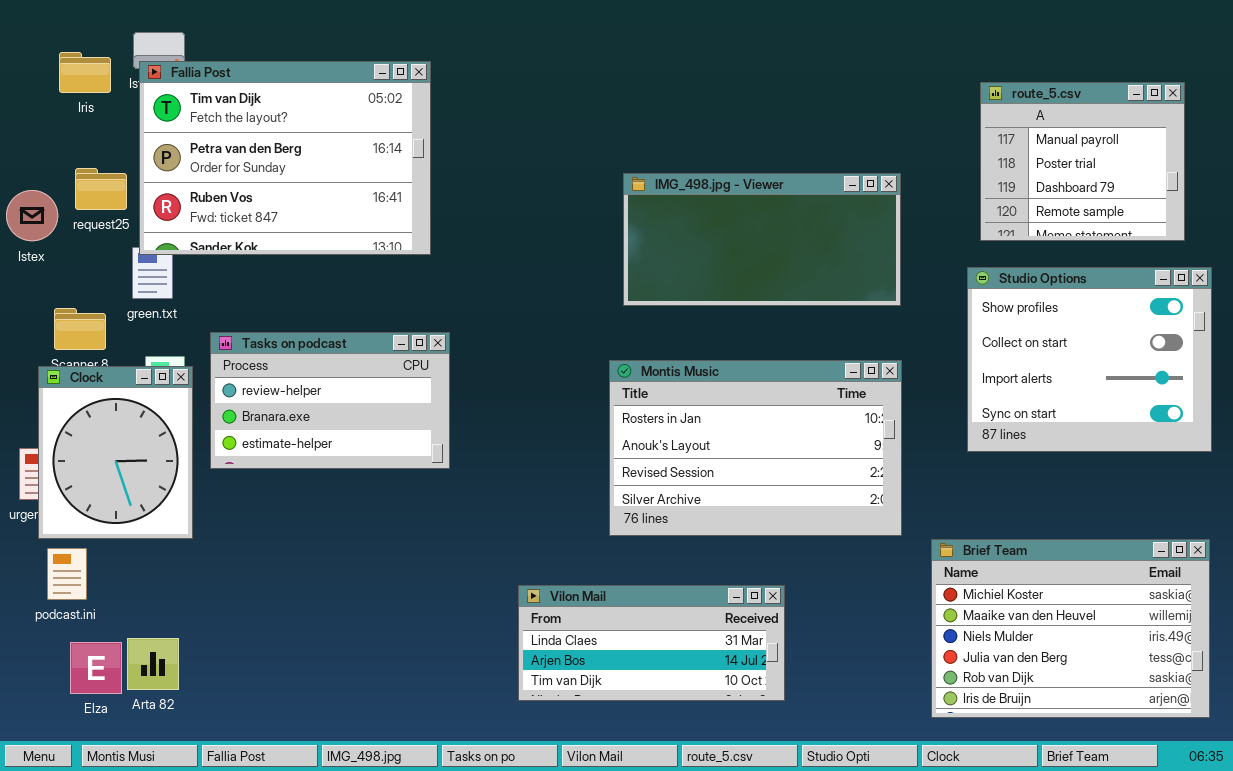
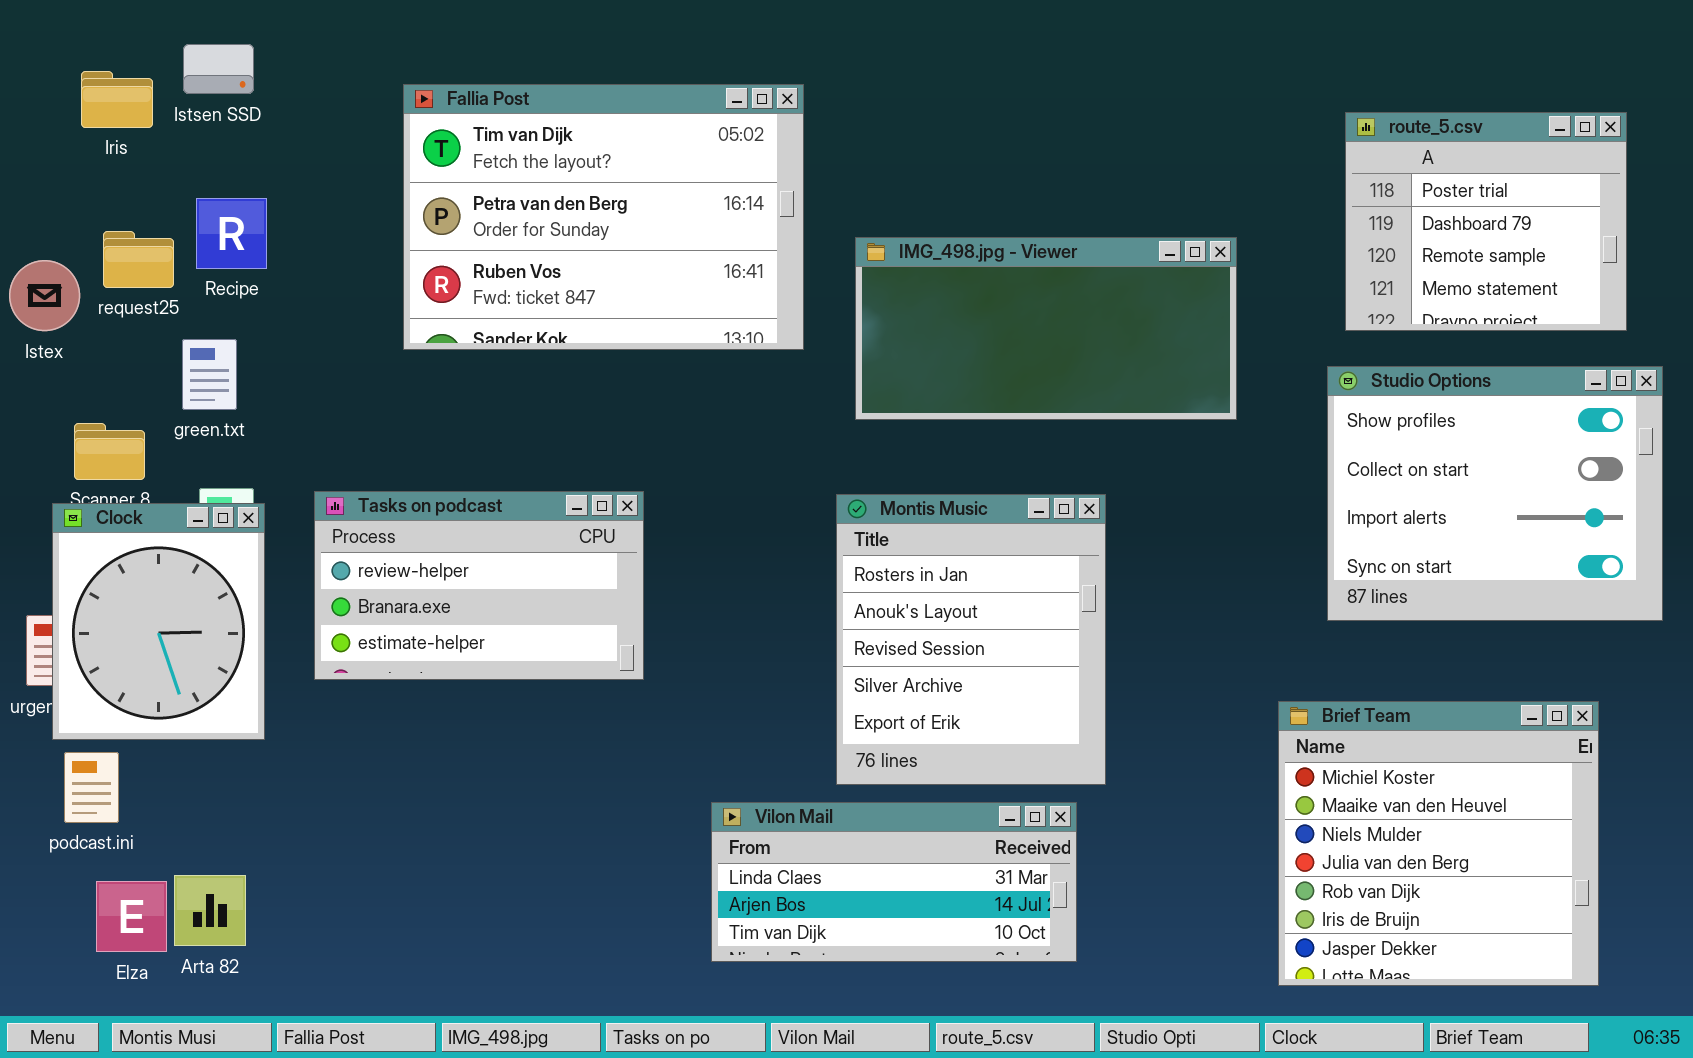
Fallia Post: [139,61,431,255] -> [403,84,804,350], moved
route_5.csv: [980,82,1185,241] -> [1345,112,1627,331], scrolled down 1 row
Tasks on podcast: [210,332,450,469] -> [314,491,644,680], moved
Montis Music: [609,360,902,536] -> [836,494,1106,785], resized
Brief Team: [931,539,1210,718] -> [1278,701,1599,986], resized

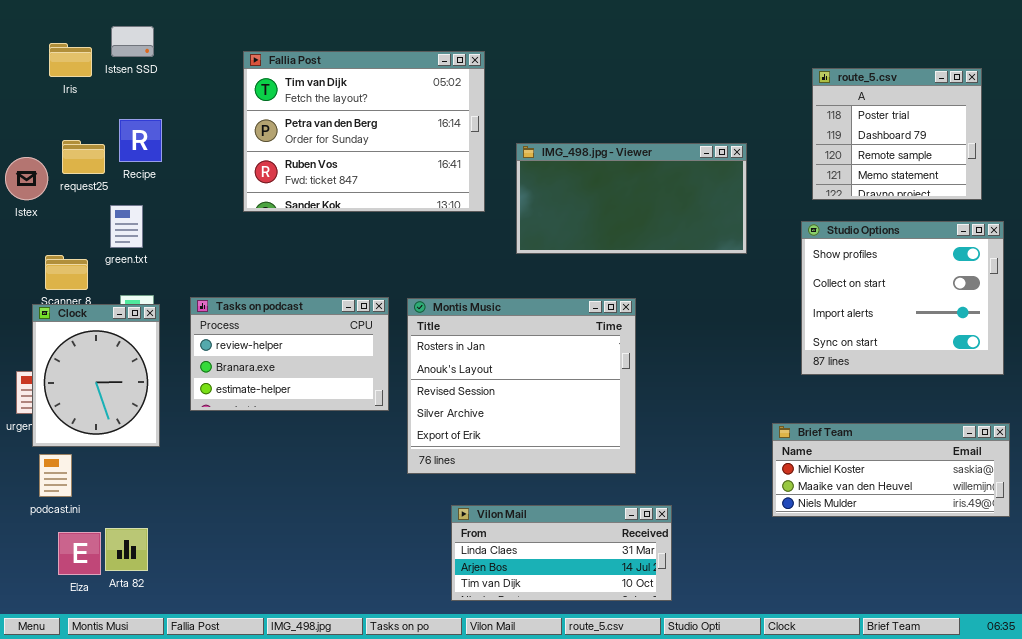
Montis Music: [836,494,1106,785] -> [407,298,636,474], moved, resized
Brief Team: [1278,701,1599,986] -> [772,423,1010,517], resized
Vilon Mail: [711,802,1077,962] -> [451,505,672,601], moved

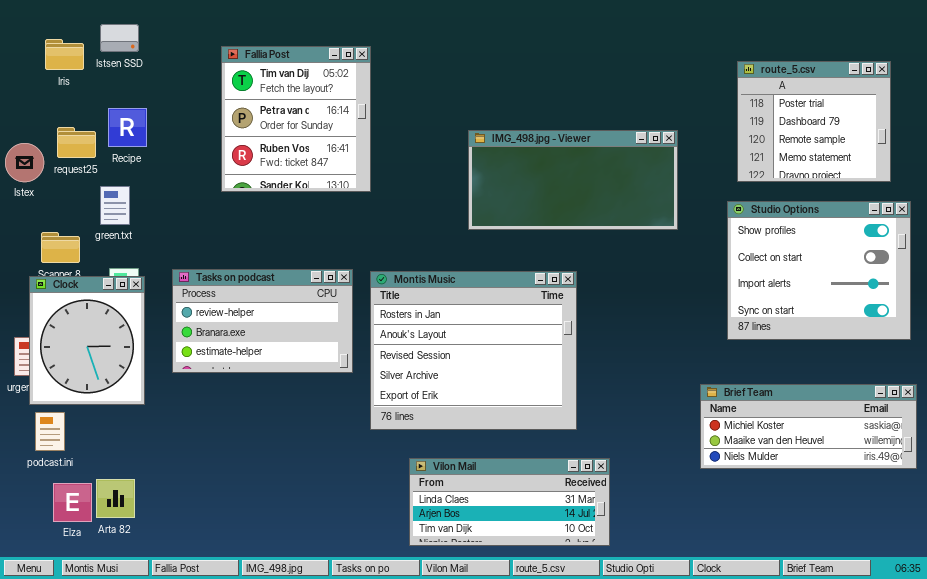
Fallia Post: [243,51,485,212] -> [221,46,371,192], resized

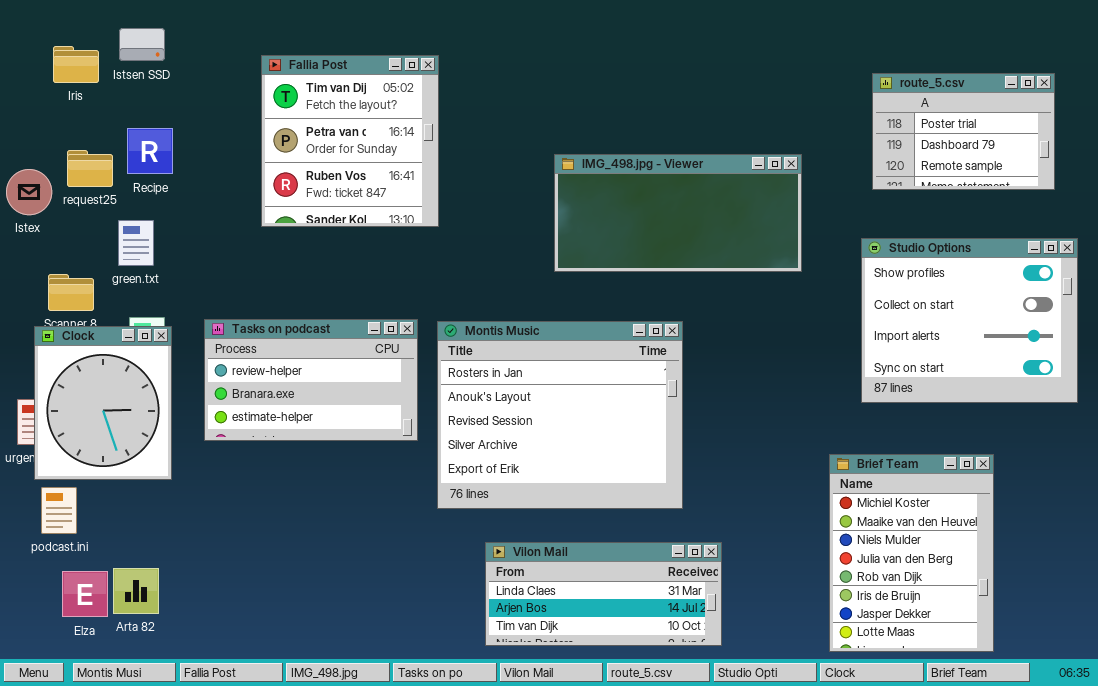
route_5.csv: [737,61,891,182] -> [872,73,1055,190], resized
Brief Team: [700,384,917,469] -> [829,454,994,652], resized

